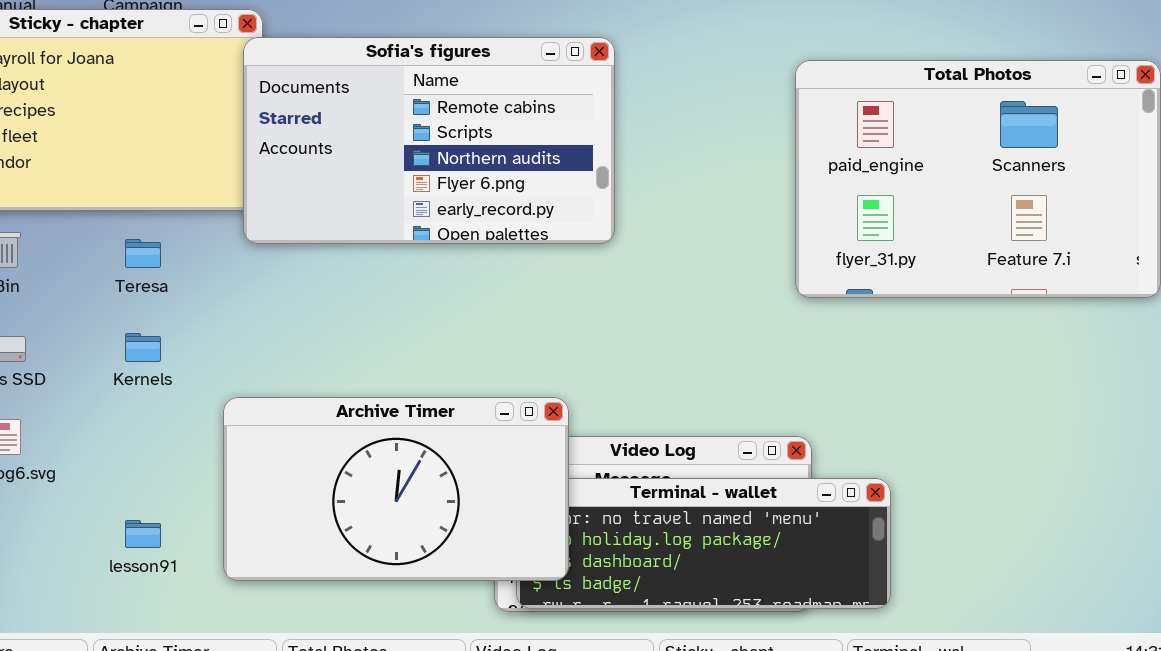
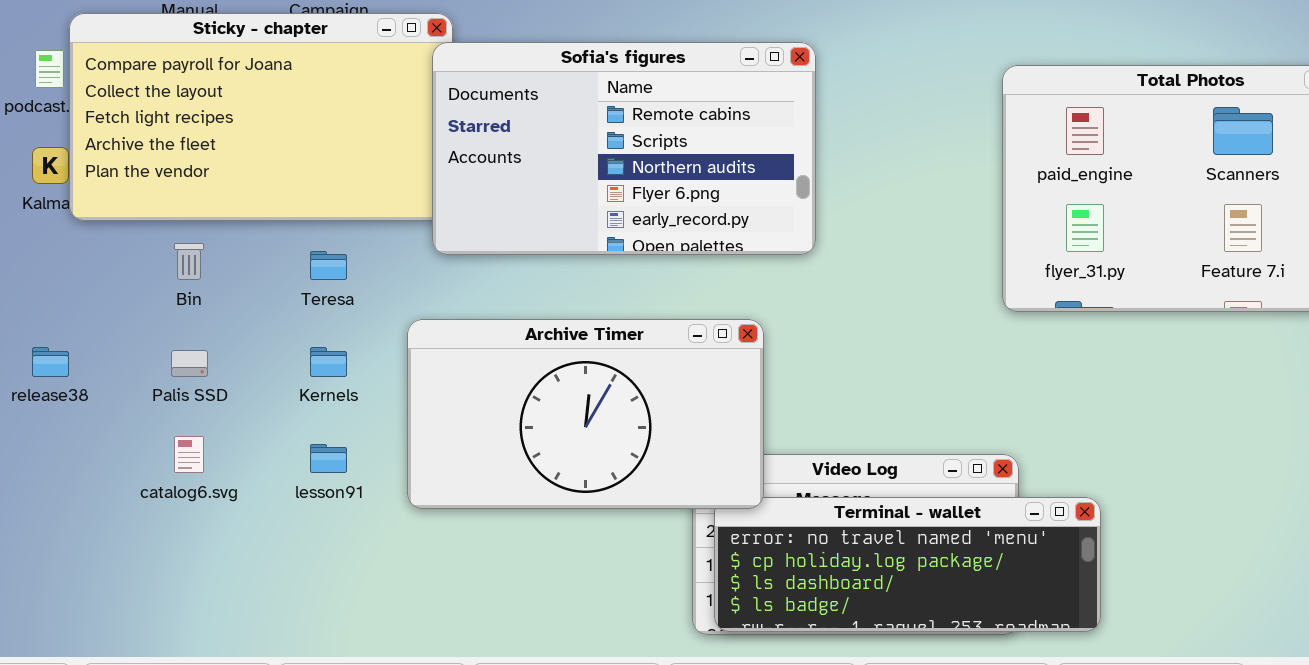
Archive Timer: [223,397,569,581] -> [407,319,764,509], moved
lesson91: [125,520,161,548] -> [310,444,347,473], moved

